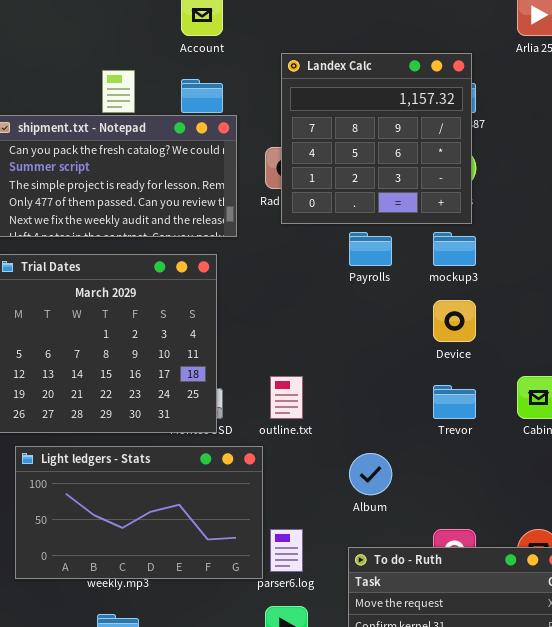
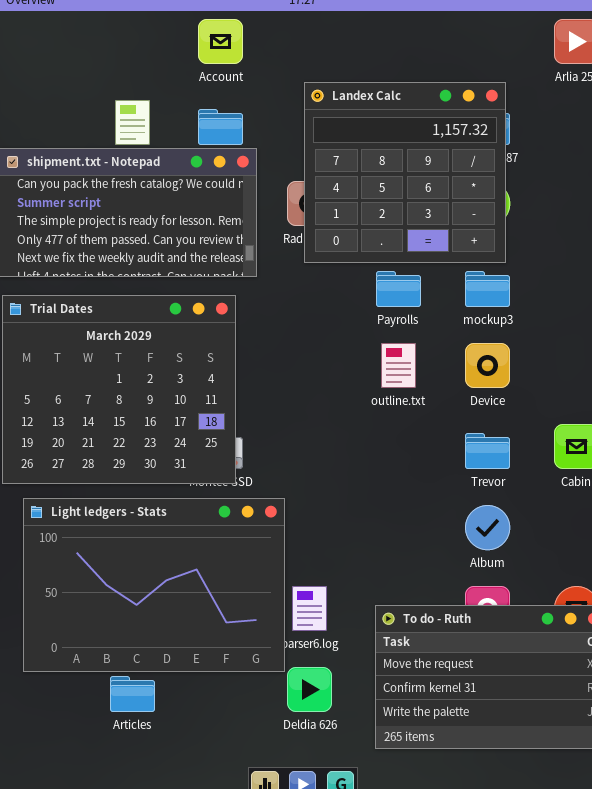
outline.txt: [270,376,303,419] -> [381,343,416,388], moved
Light ledgers - Stats: [15,446,263,579] -> [23,498,285,672], resized
Album: [349,453,392,495] -> [465,505,510,550], moved

